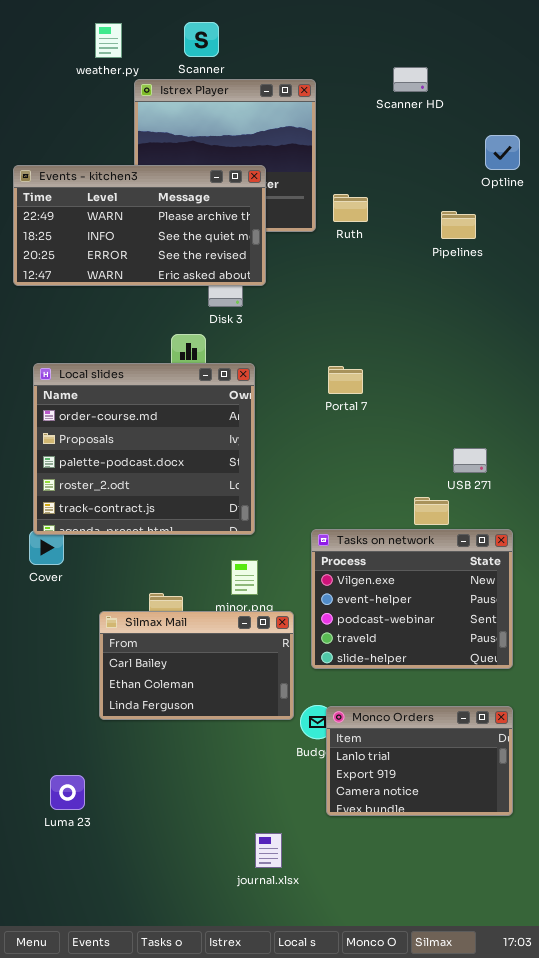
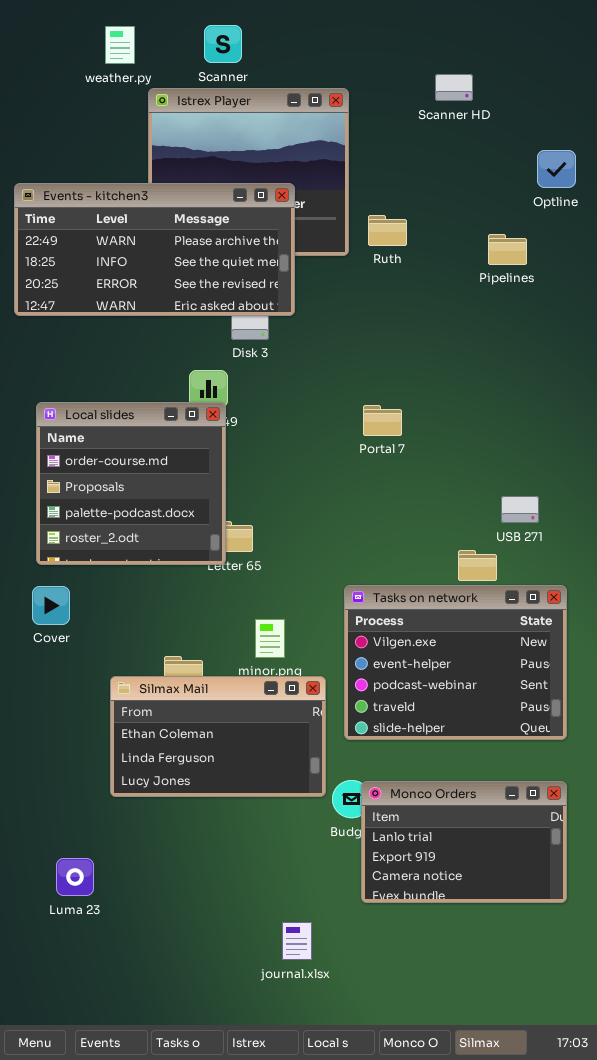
Local slides: [33,363,255,535] -> [36,402,226,565], resized
Silmax Mail: [99,611,294,720] -> [110,676,326,797], scrolled down 1 row

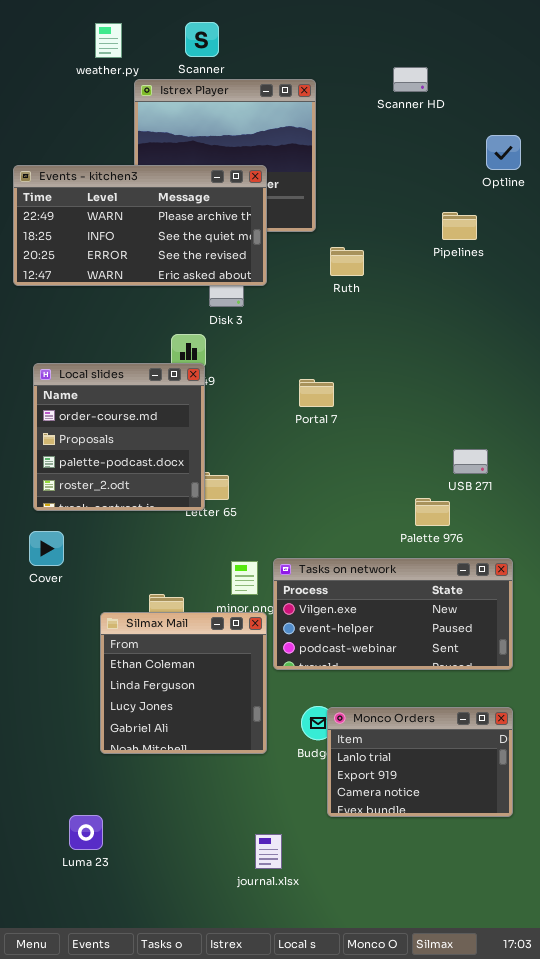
Ruth: [368,215,407,246] -> [330,247,364,276], moved
Portal 7: [363,405,402,436] -> [299,379,334,407], moved
Tasks on network: [344,585,567,740] -> [273,558,513,670], resized
Silmax Mail: [110,676,326,797] -> [100,612,267,754], resized
Luma 23: [56,858,94,896] -> [69,815,103,850], moved

